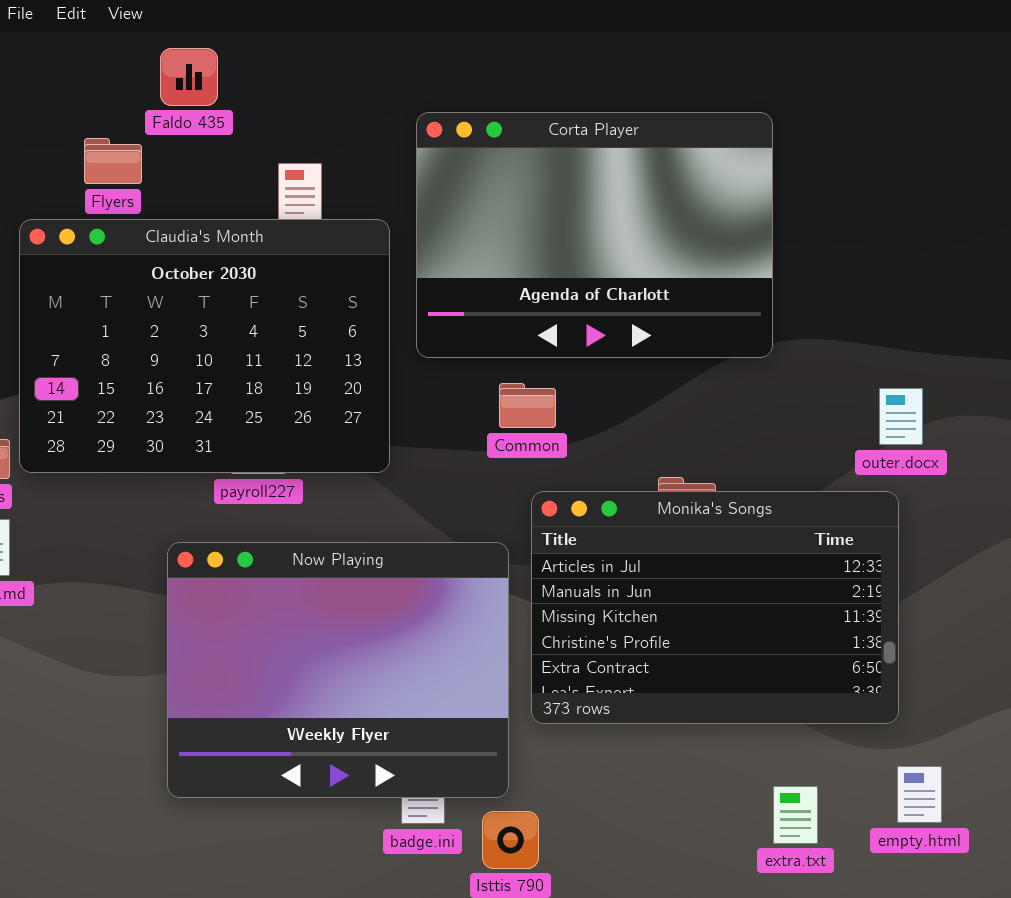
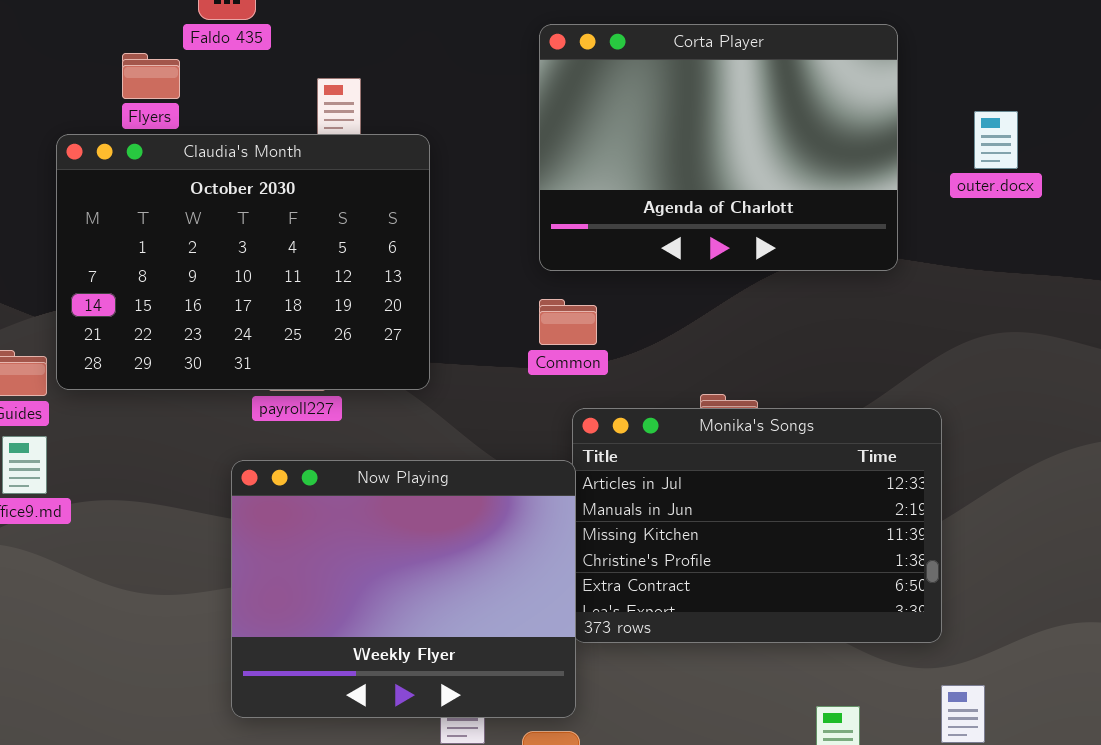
Corta Player: [416,112,773,358] -> [539,24,898,271], moved
outer.docx: [879,388,923,445] -> [974,111,1018,169], moved
Now Playing: [167,542,509,798] -> [231,460,576,718], moved

